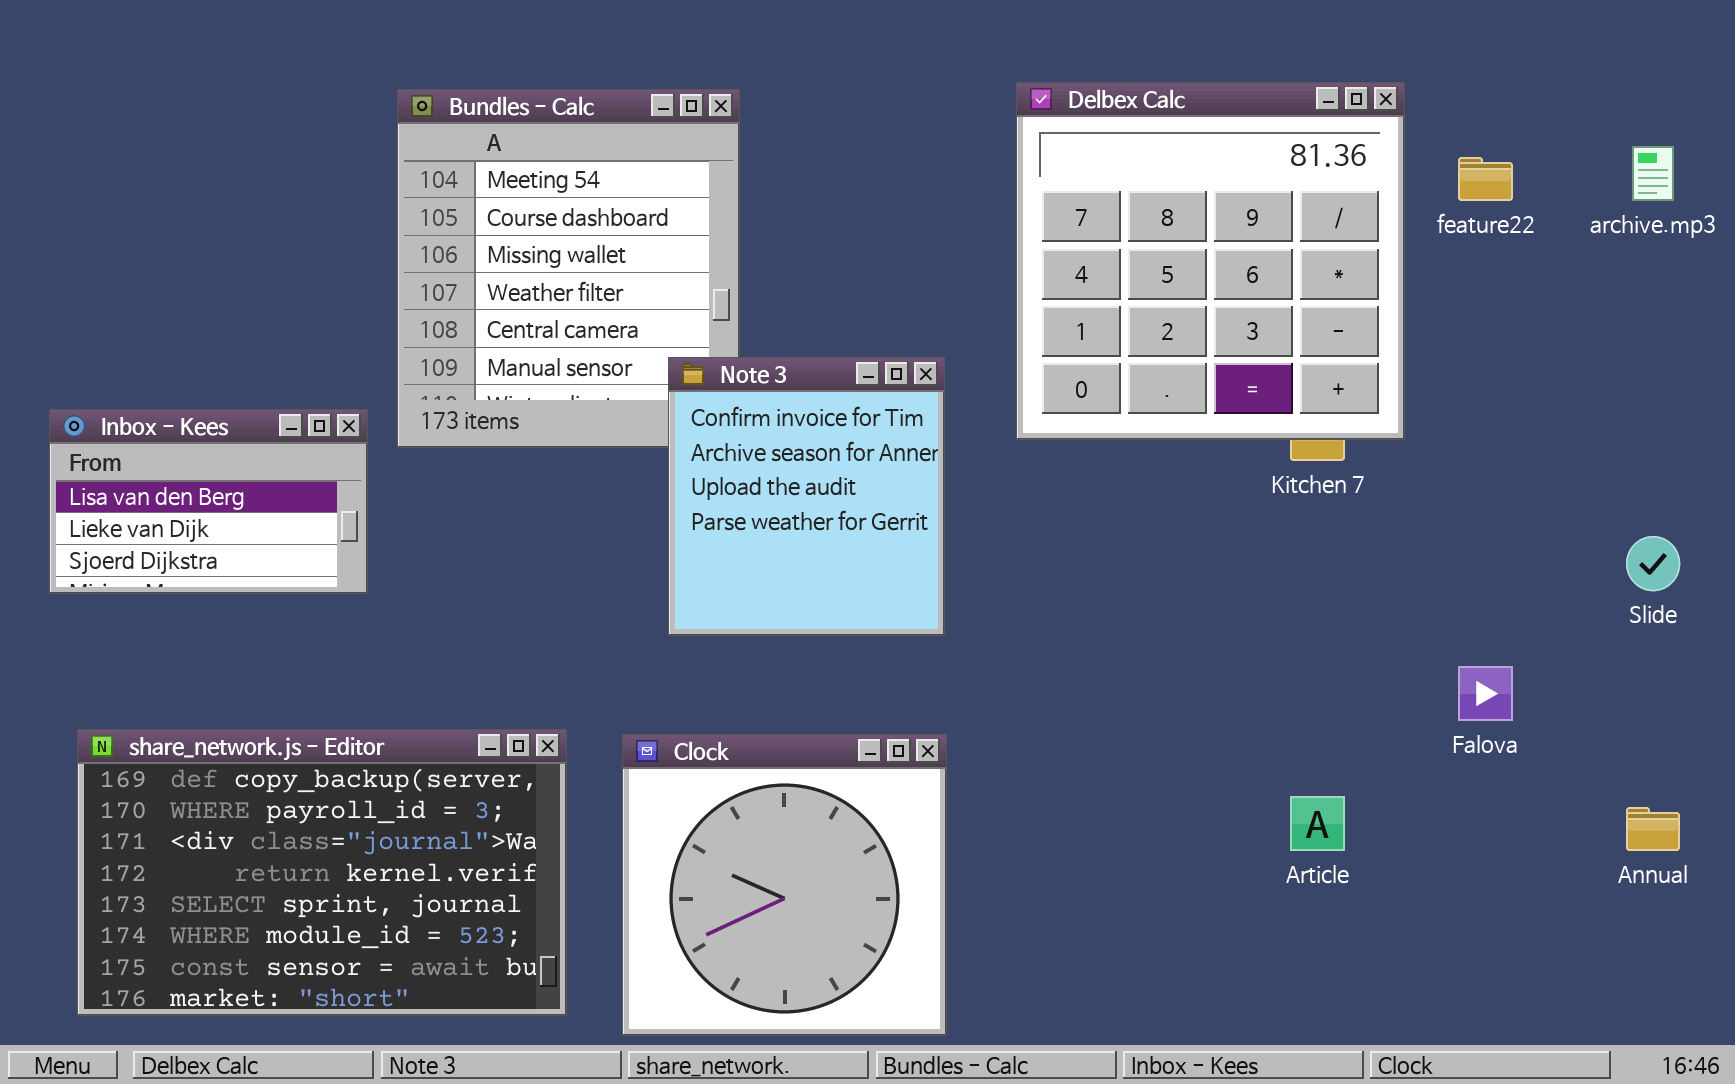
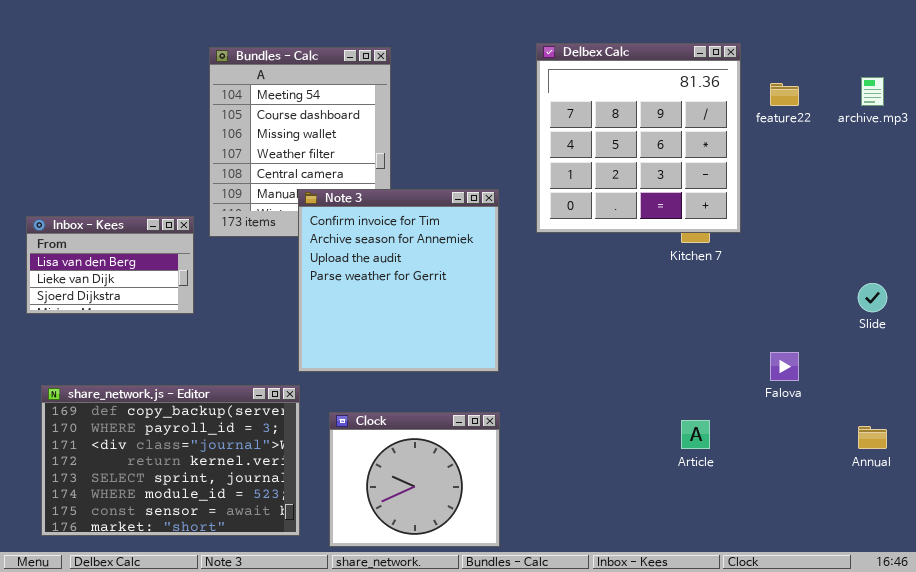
Note 3: [668,357,945,636] -> [298,189,499,372], resized
Clock: [622,734,947,1036] -> [329,412,500,547], resized

